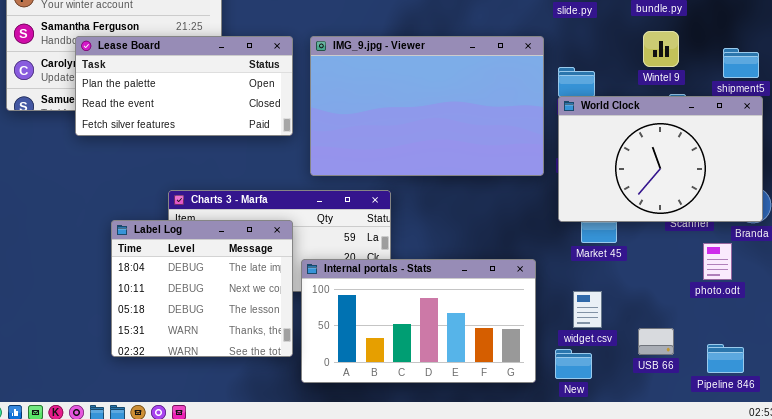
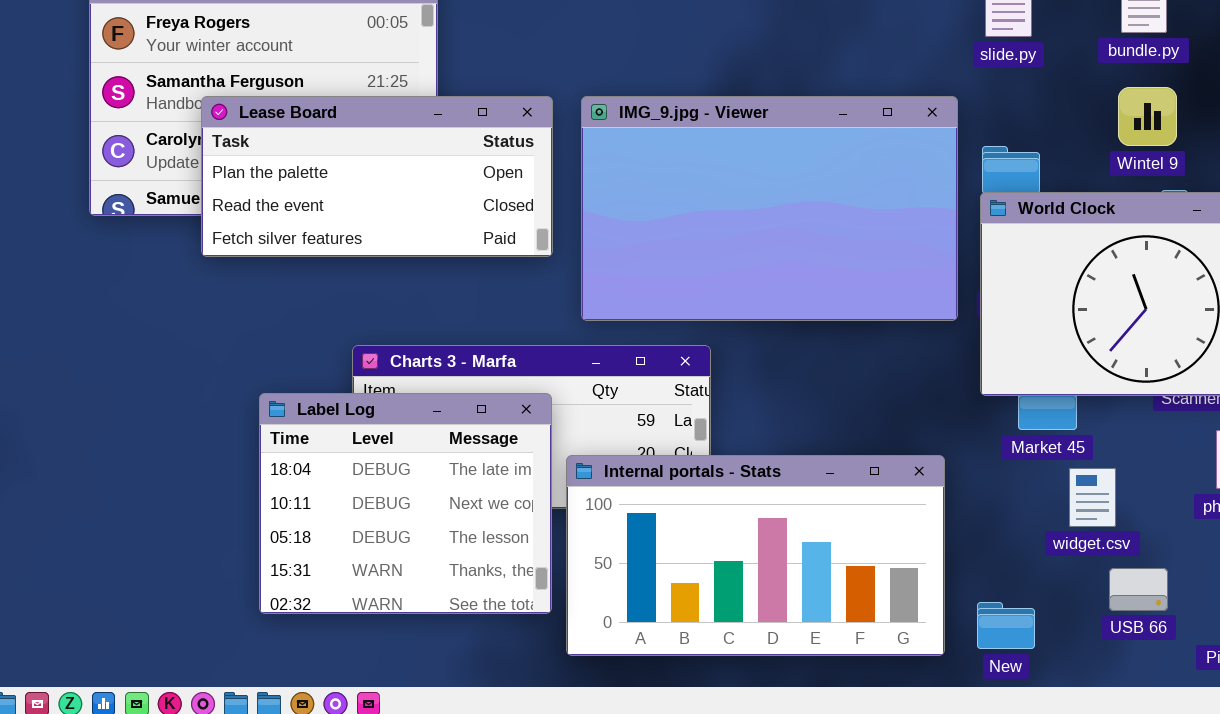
widget.csv: [573,291,602,328] -> [1069,468,1116,527], moved

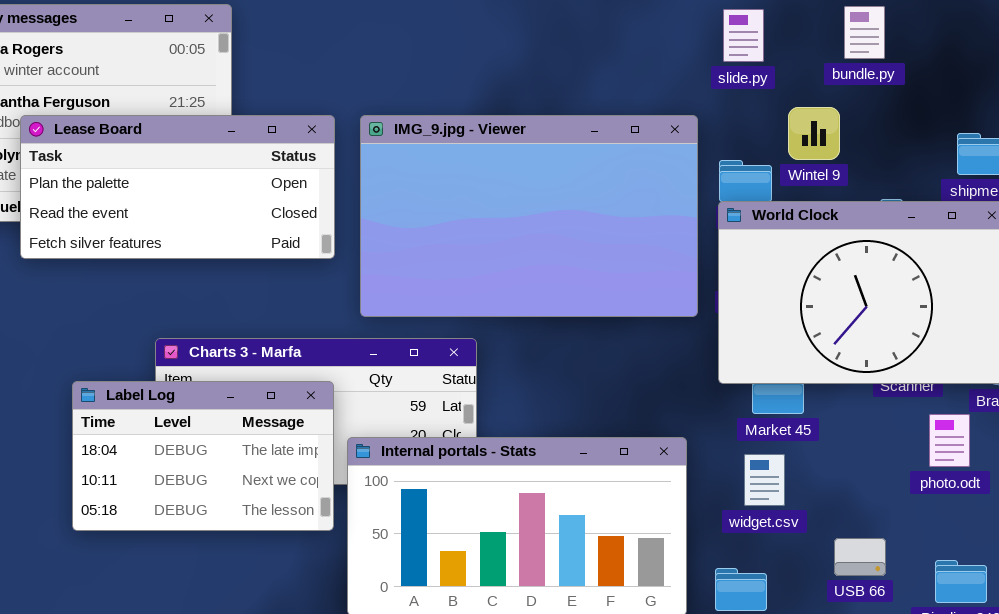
Wintel 9: [1118,87,1177,146] -> [788,107,840,160], moved
Label Log: [259,393,552,614] -> [72,381,334,531], resized
widget.csv: [1069,468,1116,527] -> [744,454,785,506], moved

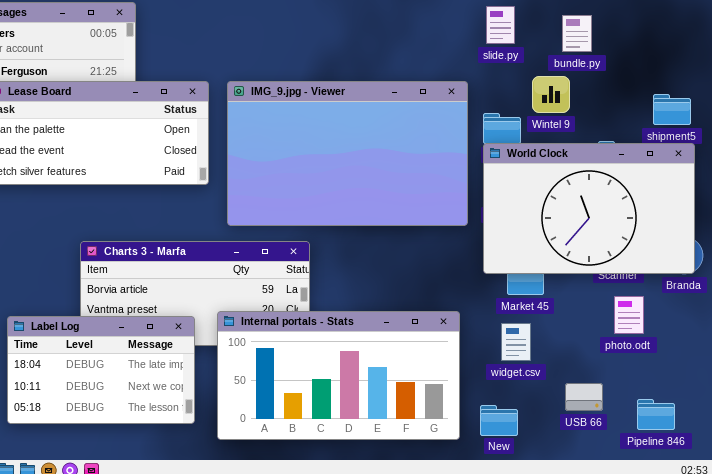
bundle.py: [844,6,885,59] -> [562,15,592,52], moved
Label Log: [72,381,334,531] -> [7,316,195,424], moved
photo.odt: [929,414,970,467] -> [614,296,644,334], moved

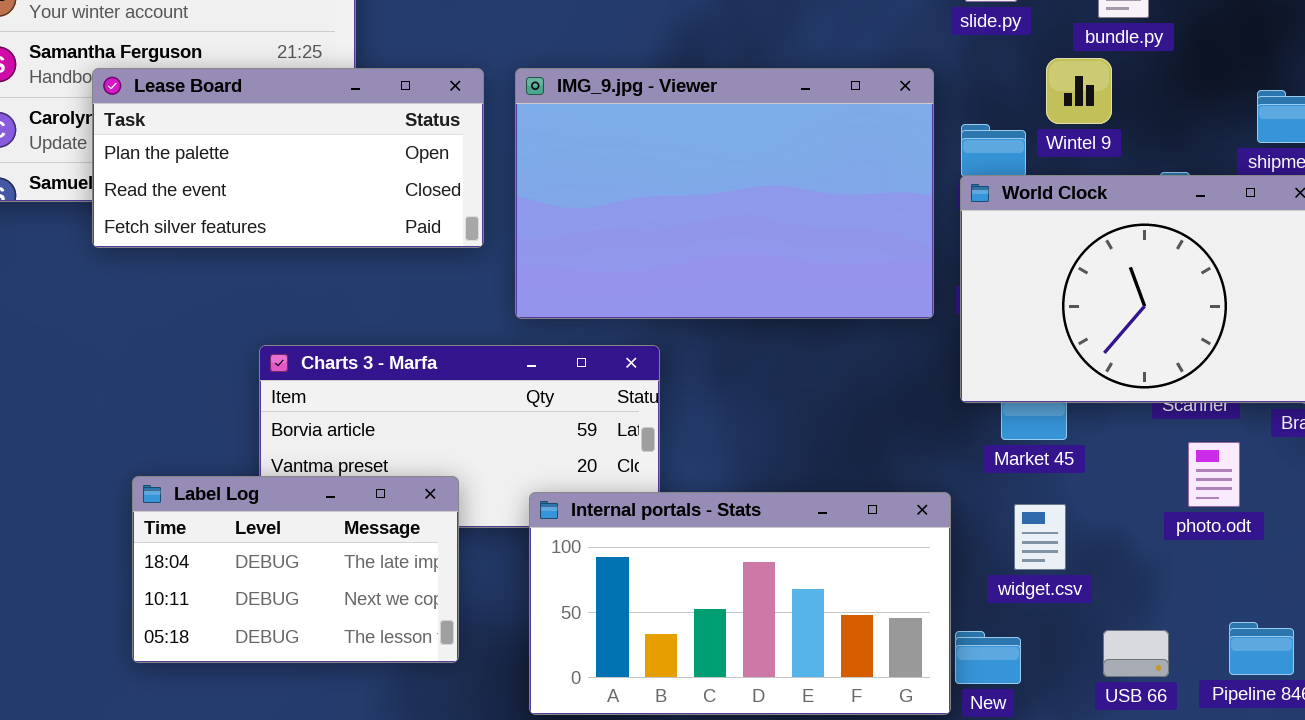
Internal portals - Stats: [217,311,460,440] -> [529,492,951,715], moved
widget.csv: [501,323,531,361] -> [1014,504,1066,570], moved
USB 66: [565,383,603,411] -> [1103,630,1169,677], moved

